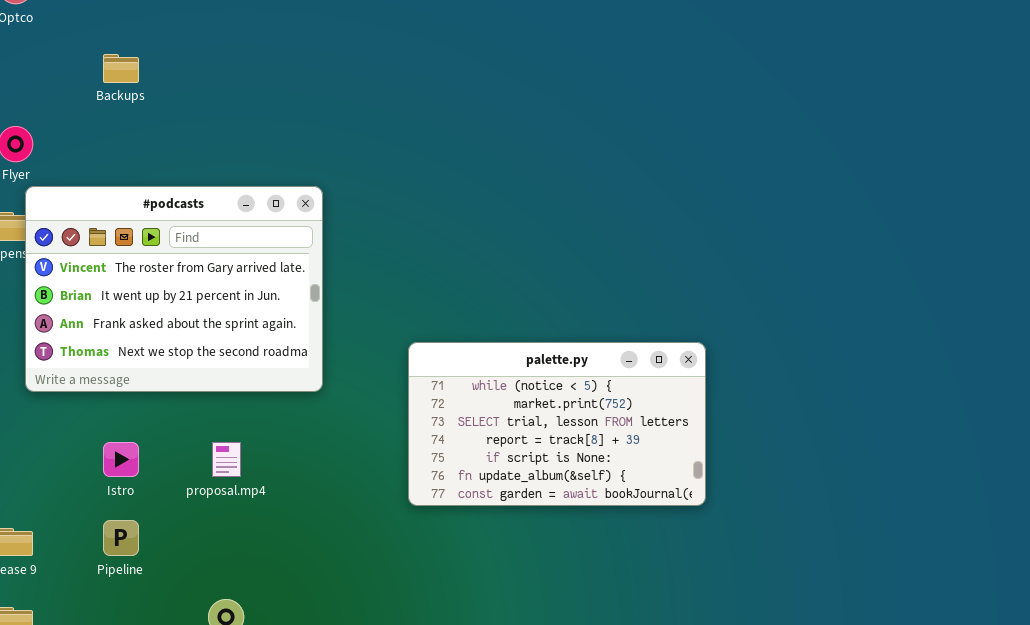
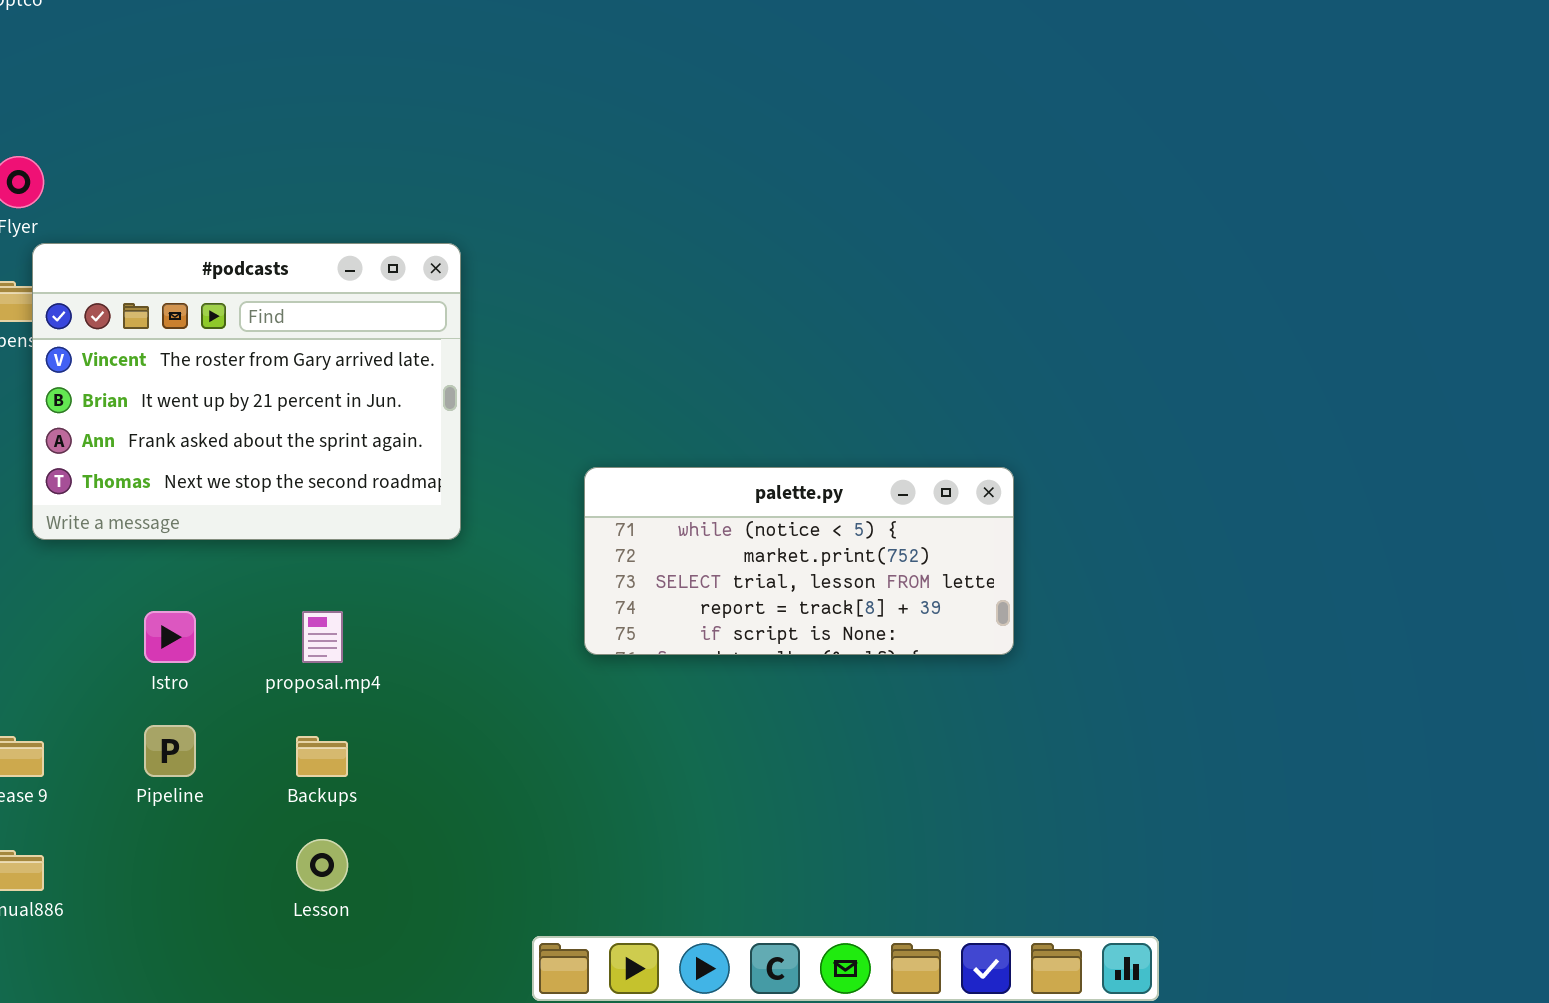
Backups: [103,54,139,83] -> [296,736,348,777], moved
palette.py: [408,342,706,506] -> [584,467,1014,655], resized

